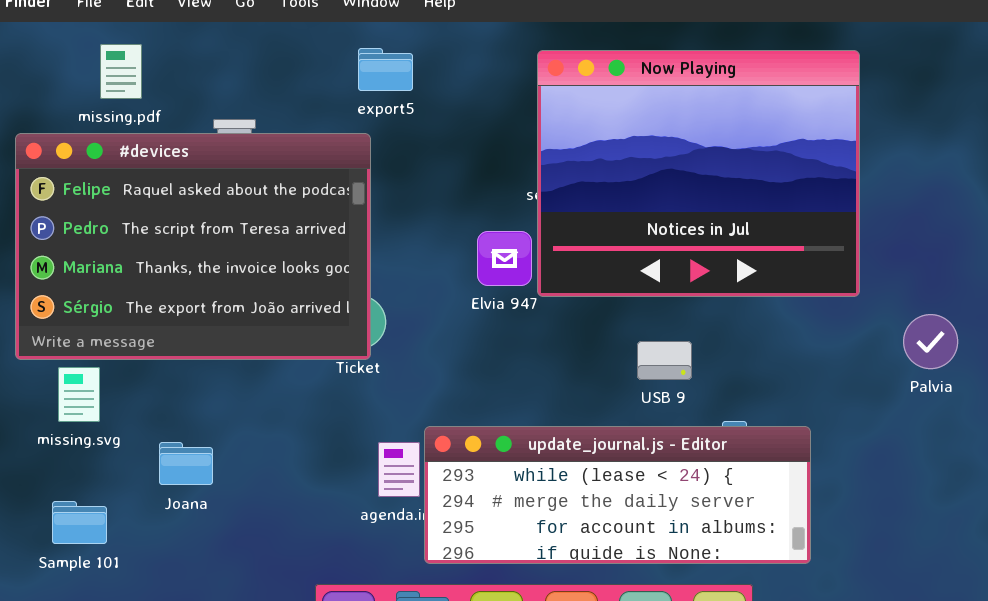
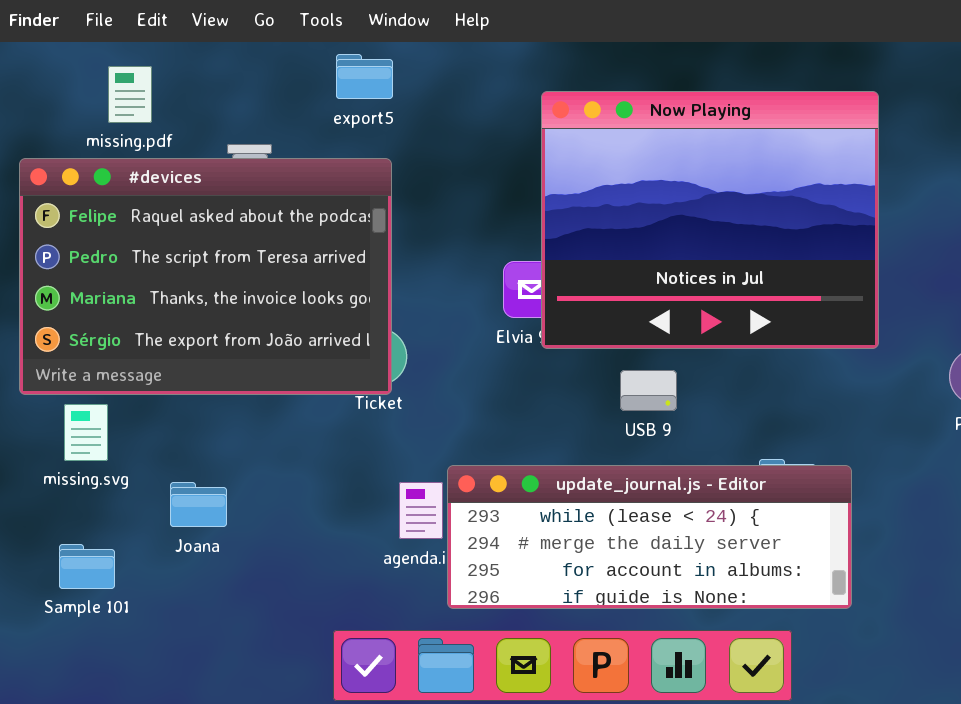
export5: [358,48,413,91] -> [336,54,393,99], moved
Now Playing: [537,50,860,297] -> [541,91,879,349], moved
USB 9: [637,341,692,380] -> [620,370,677,411], moved

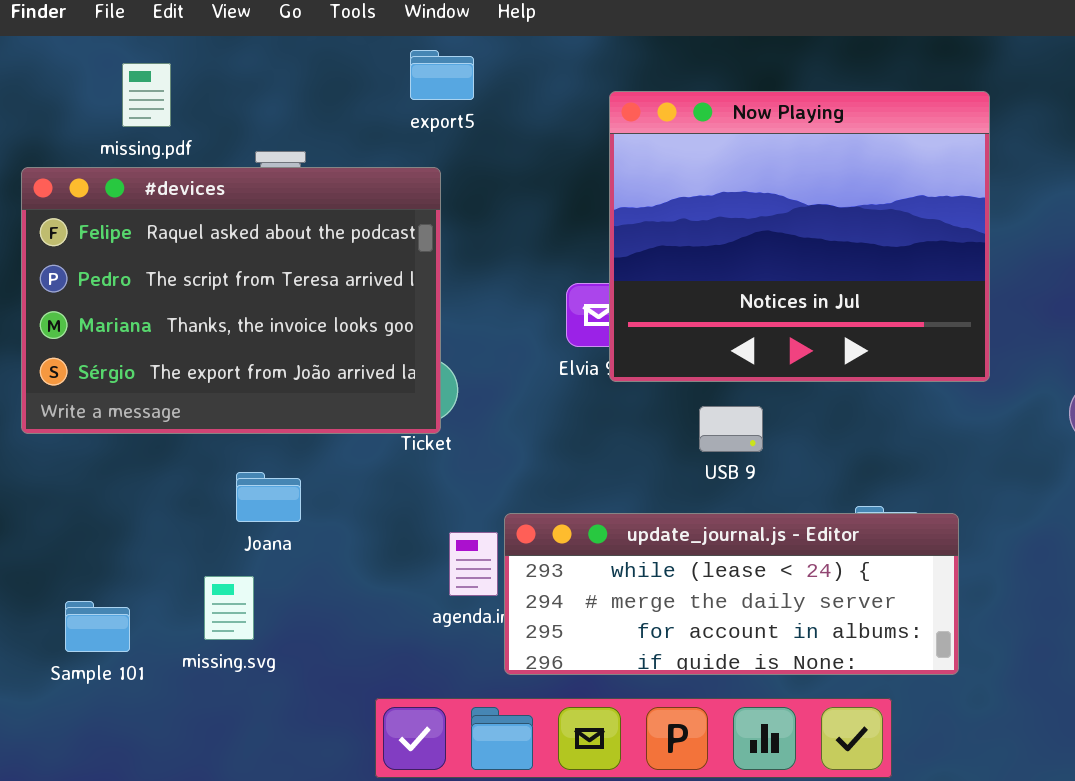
export5: [336,54,393,99] -> [410,50,474,100], moved
missing.svg: [64,404,108,461] -> [204,576,254,640], moved
Joana: [170,482,227,527] -> [236,472,301,522], moved

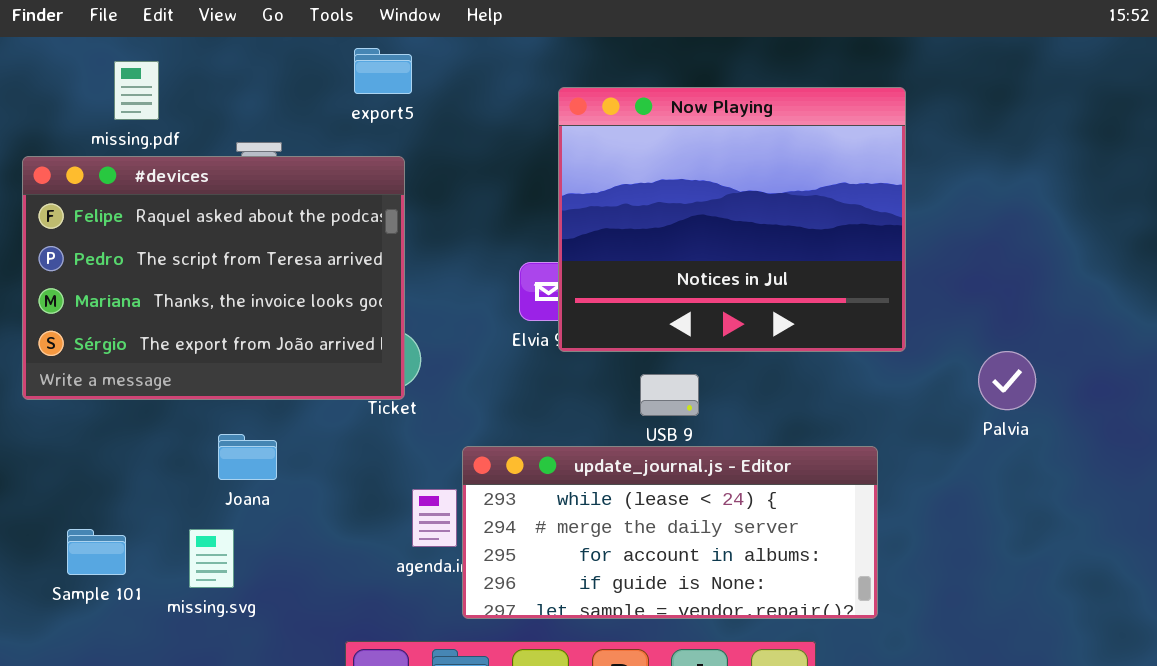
export5: [410,50,474,100] -> [354,48,412,94], moved
update_journal.js - Editor: [504,513,959,675] -> [462,446,878,619], resized
Sample 101: [65,601,130,652] -> [67,529,126,575], moved

